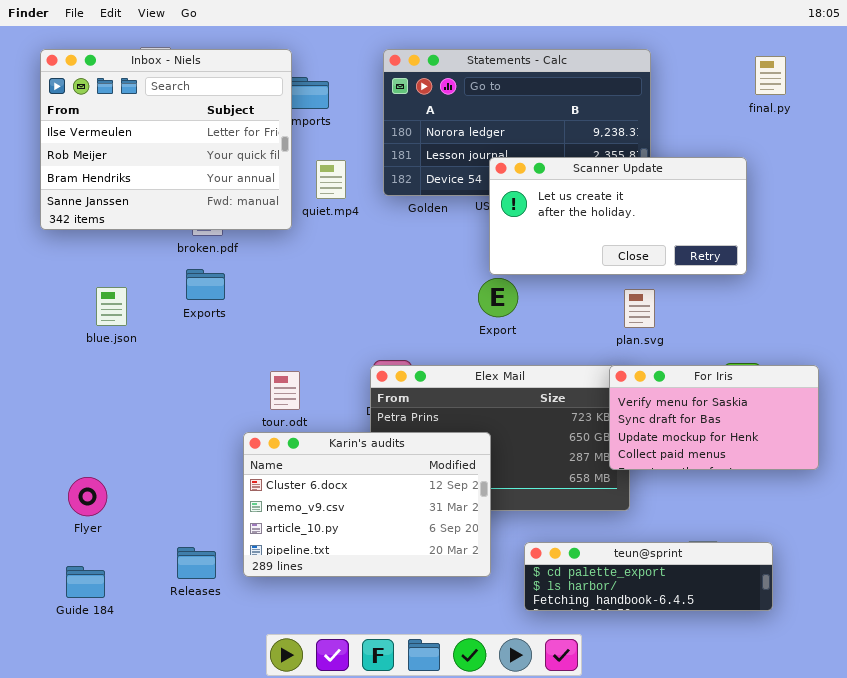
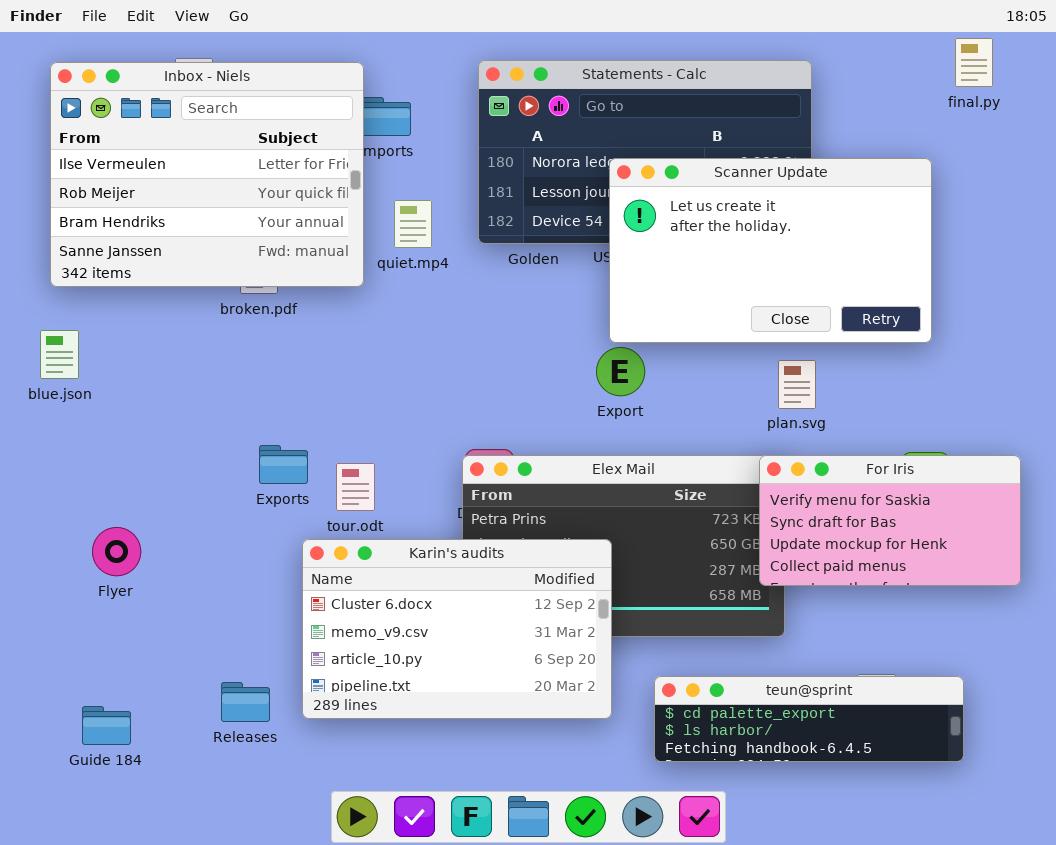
final.py: [755,56,786,95] -> [955,38,993,87], moved
Scanner Update: [489,157,747,275] -> [609,158,932,343], resized
Exports: [186,269,225,300] -> [259,445,308,484], moved
blue.json: [96,287,127,326] -> [40,330,79,379], moved
Flyer: [68,477,107,516] -> [92,527,141,576], moved

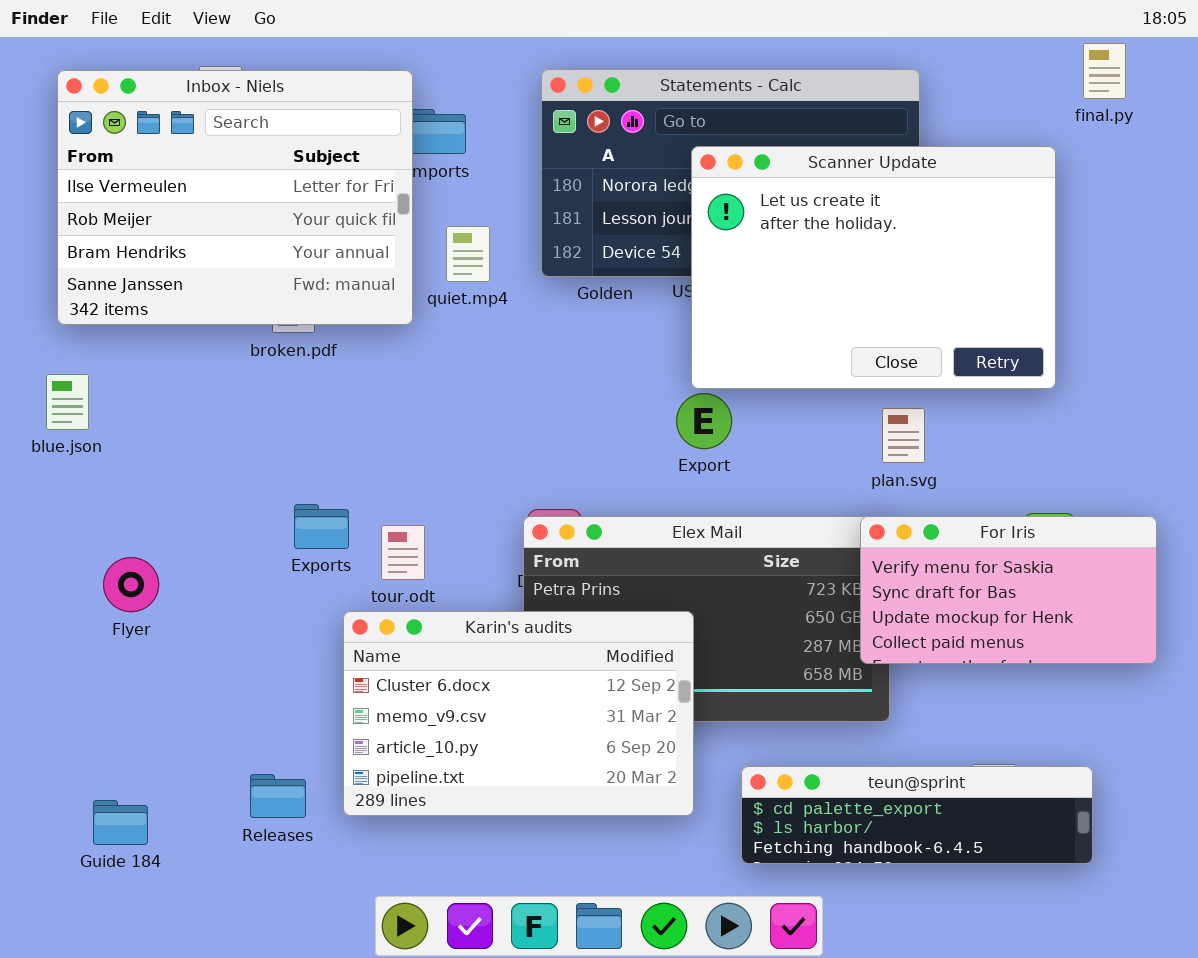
Scanner Update: [609,158,932,343] -> [691,146,1056,389], resized
Flyer: [92,527,141,576] -> [103,557,159,612], moved

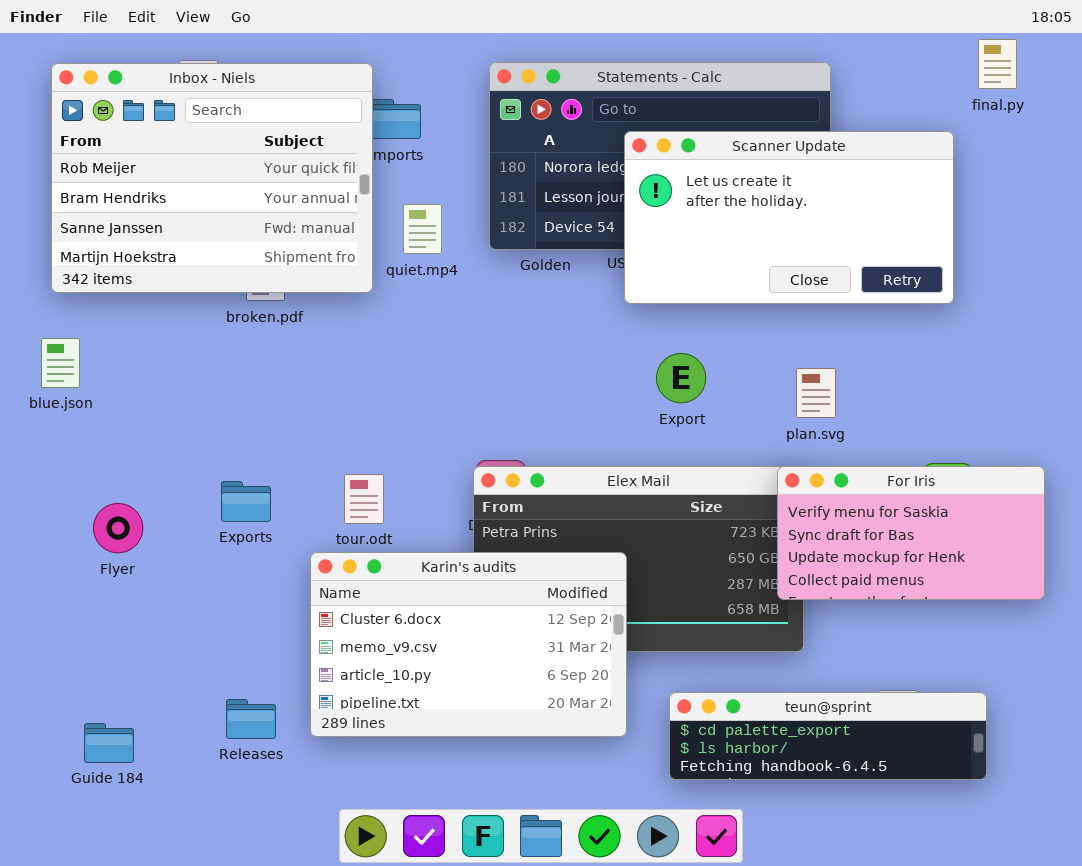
Inbox - Niels: [57,70,413,325] -> [51,63,373,293], scrolled down 1 row
Scanner Update: [691,146,1056,389] -> [624,131,954,304], resized
Export: [676,393,732,449] -> [656,353,706,403], moved
Exports: [294,504,349,549] -> [221,481,271,522], moved

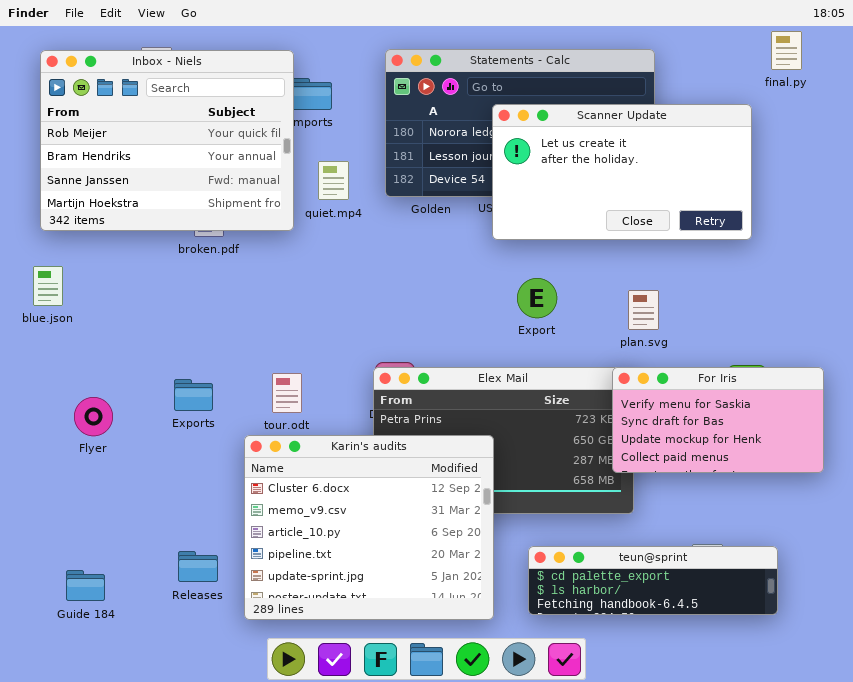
Karin's audits: [310,552,627,737] -> [244,435,494,620], resized

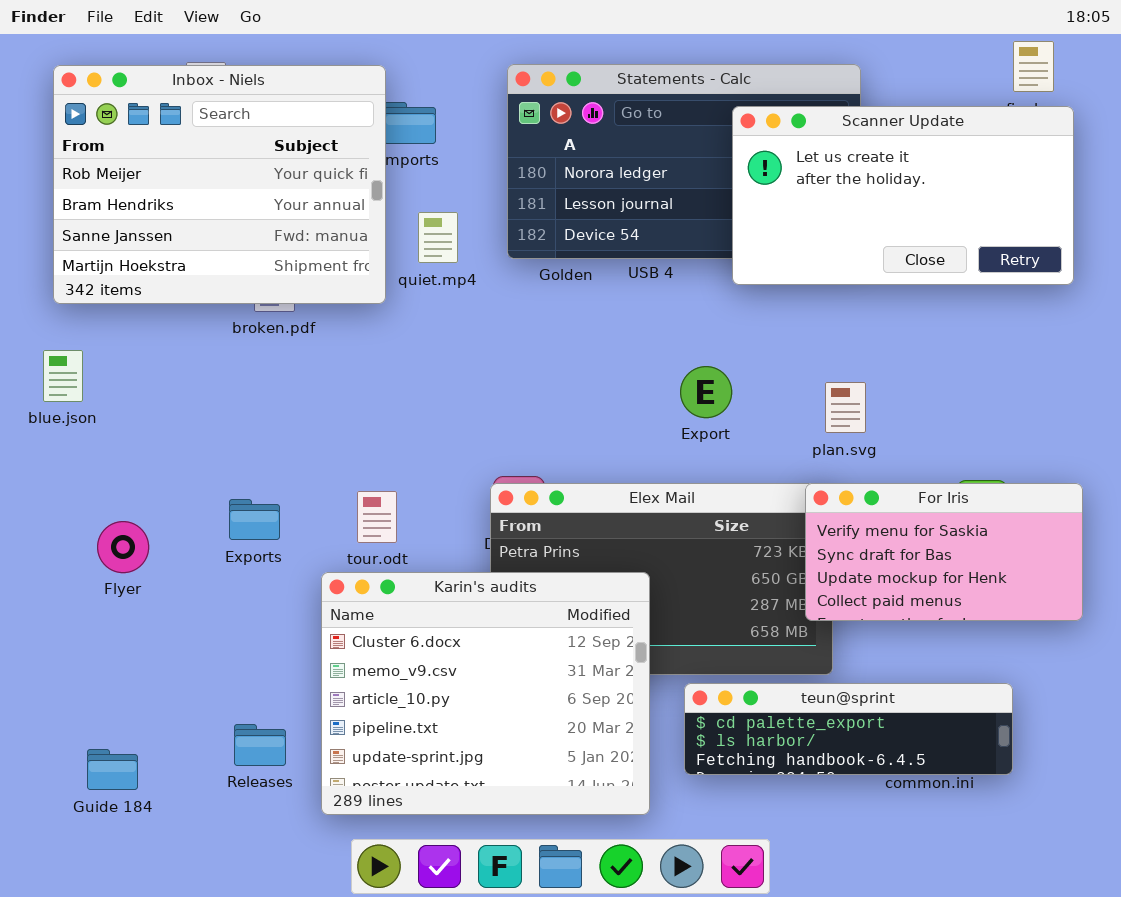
Scanner Update: [492,104,752,240] -> [732,106,1074,285], moved
teun@sprint: [528,546,778,615] -> [684,683,1013,775], moved

